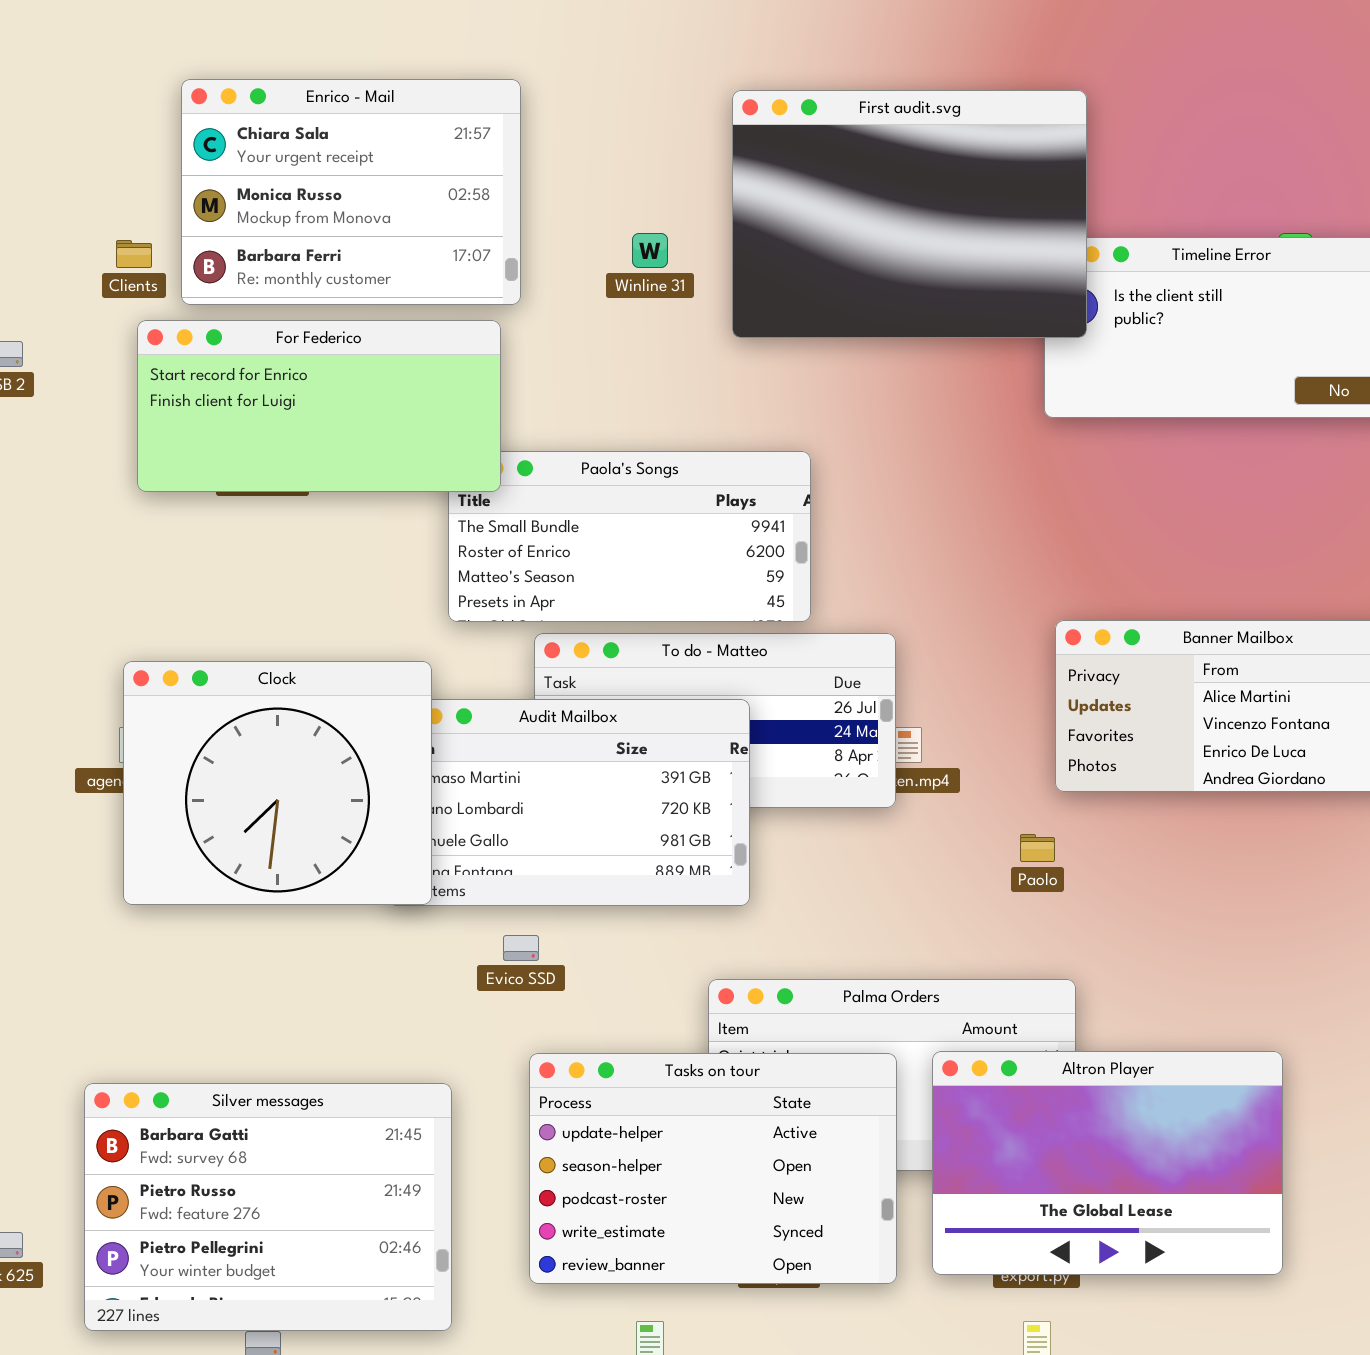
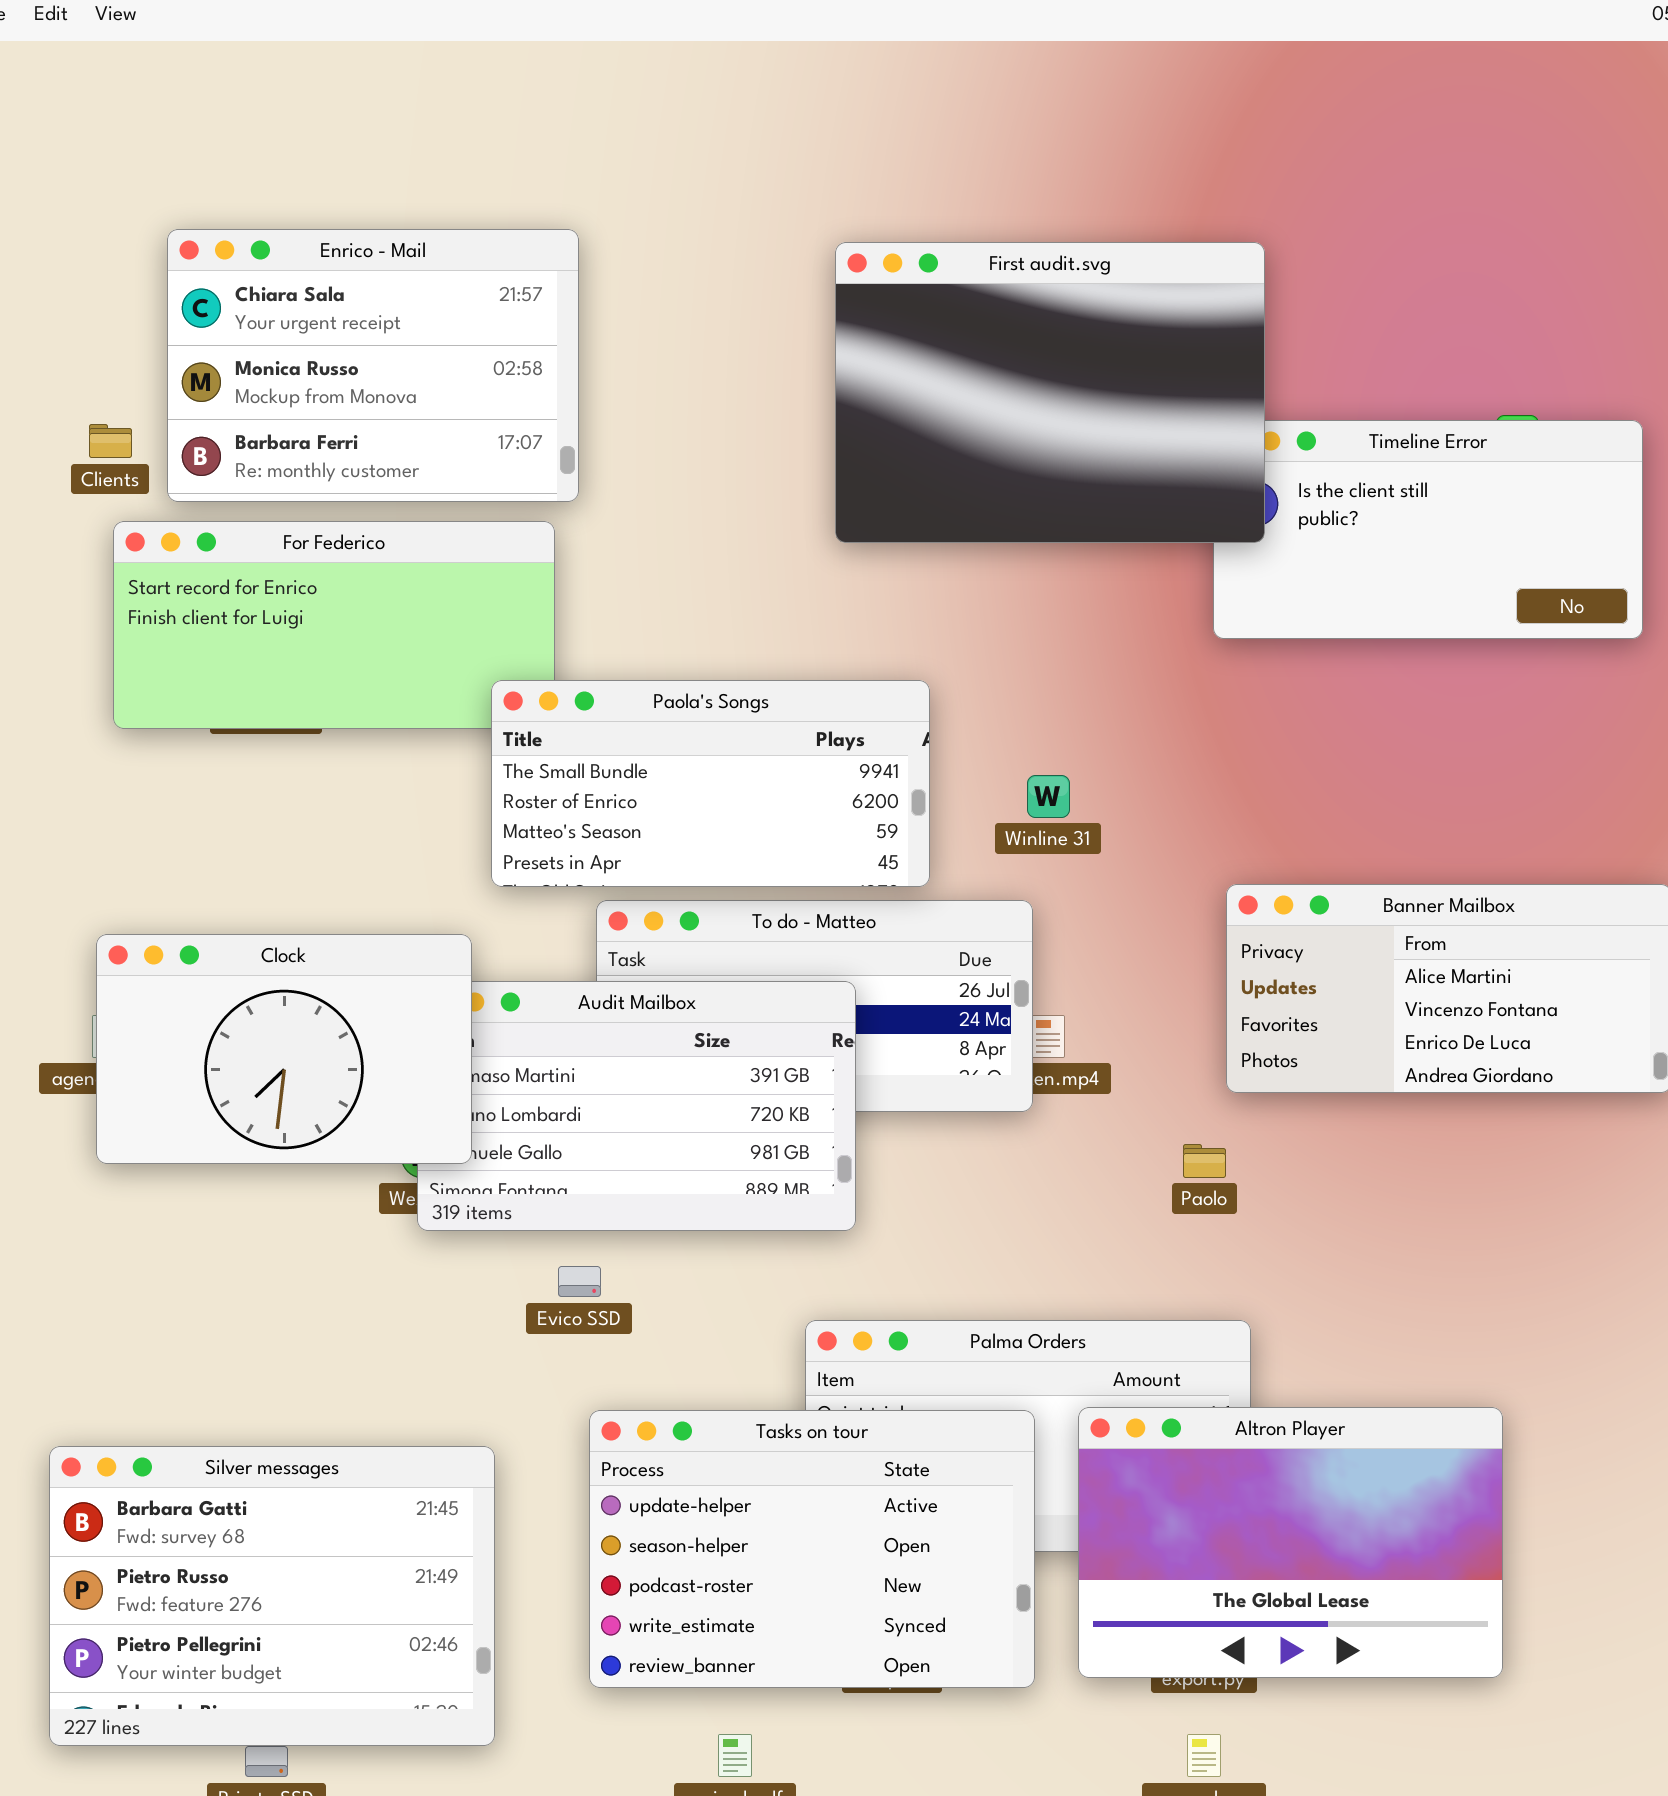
Winline 31: [632,233,668,268] -> [1027,775,1070,818], moved
Paola's Songs: [448,451,811,622] -> [491,680,930,887], raised
Clock: [123,661,432,905] -> [96,934,472,1164], resized

